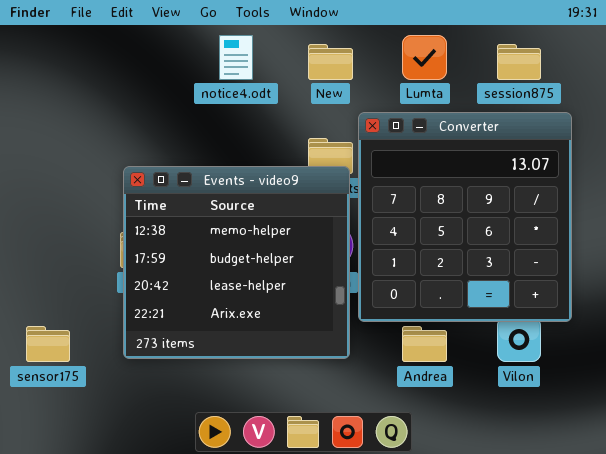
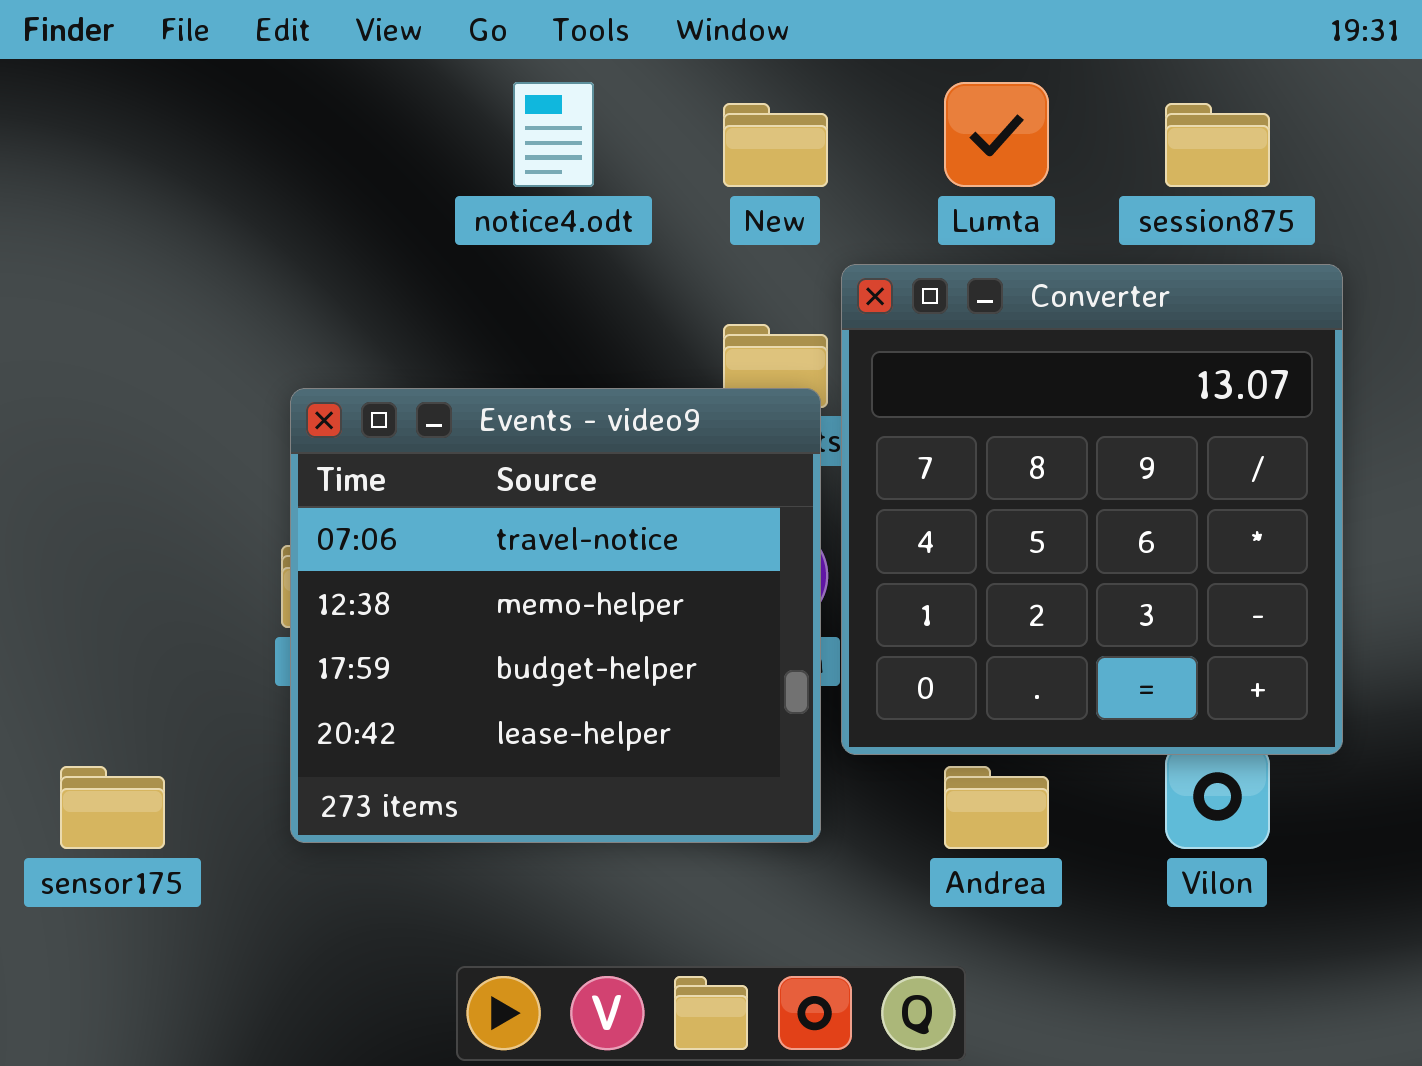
Events - video9: [123,166,350,359] -> [290,388,821,843], scrolled up 1 row

